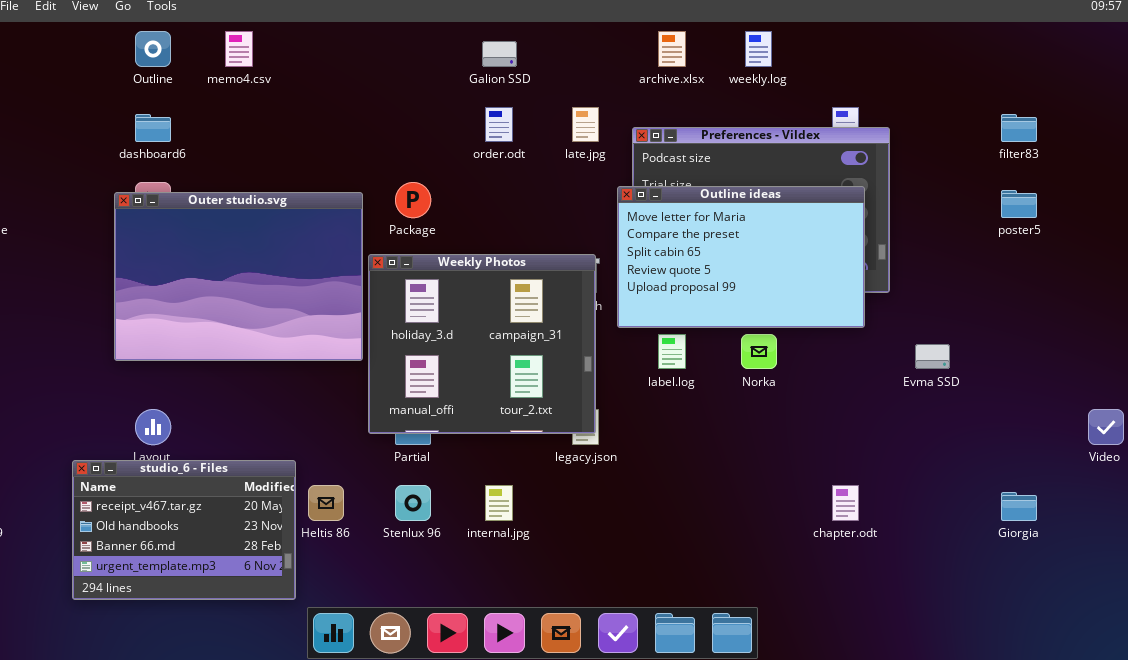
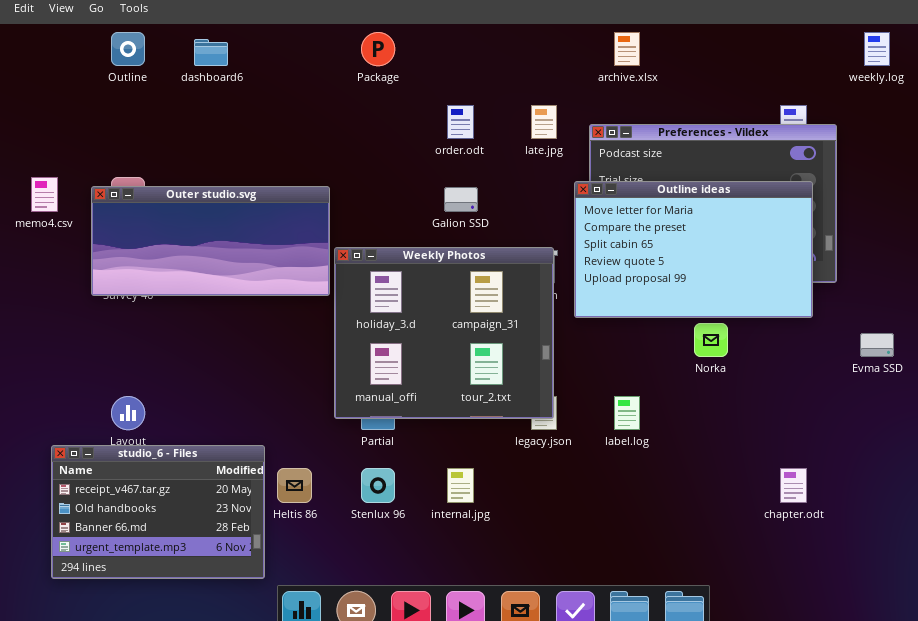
memo4.csv: [225,31,253,67] -> [31,177,58,212], moved
weekly.log: [745,31,772,67] -> [864,32,890,66], moved
Galion SSD: [482,41,517,67] -> [444,187,478,212], moved
dashboard6: [135,114,171,142] -> [194,39,228,66], moved
Package: [395,182,431,218] -> [361,32,395,66], moved
Outer studio.svg: [114,192,363,361] -> [91,186,330,296], resized
label.log: [658,334,686,369] -> [614,396,640,430], moved

